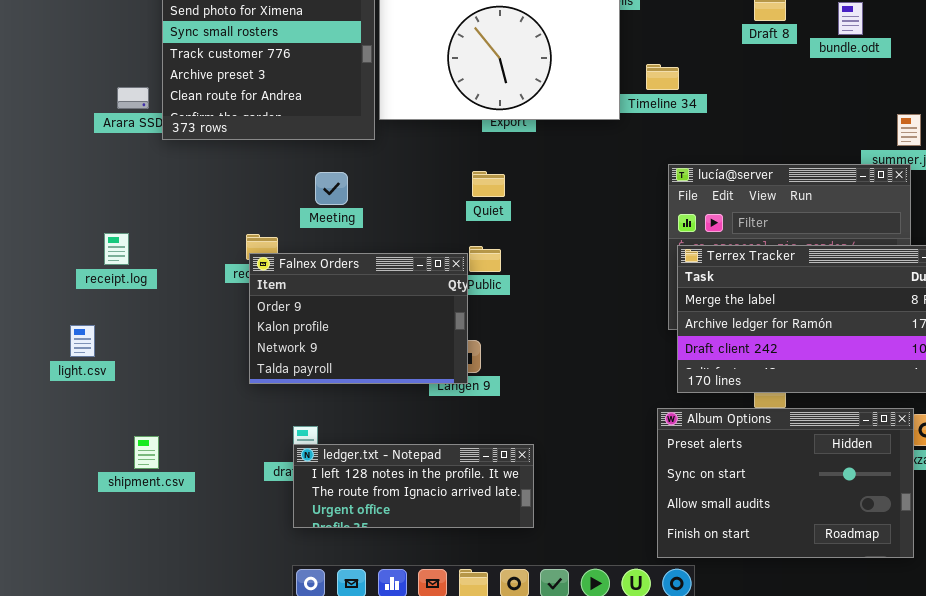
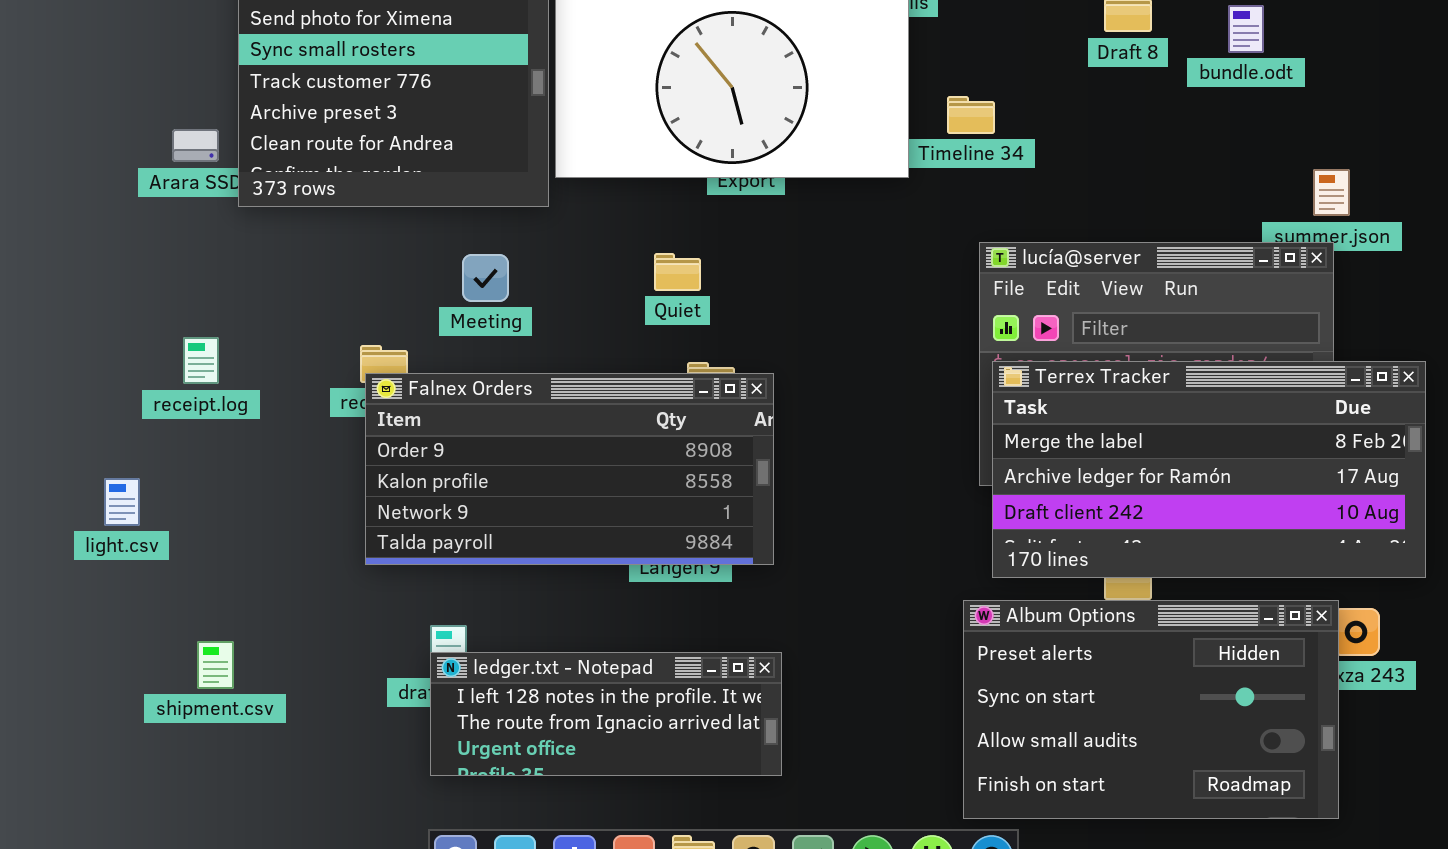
Quiet: [472,171,505,197] -> [654,253,701,291], moved
receipt.log: [104,233,129,265] -> [183,337,219,384], moved
Falnex Orders: [249,253,468,384] -> [365,373,774,565], resized

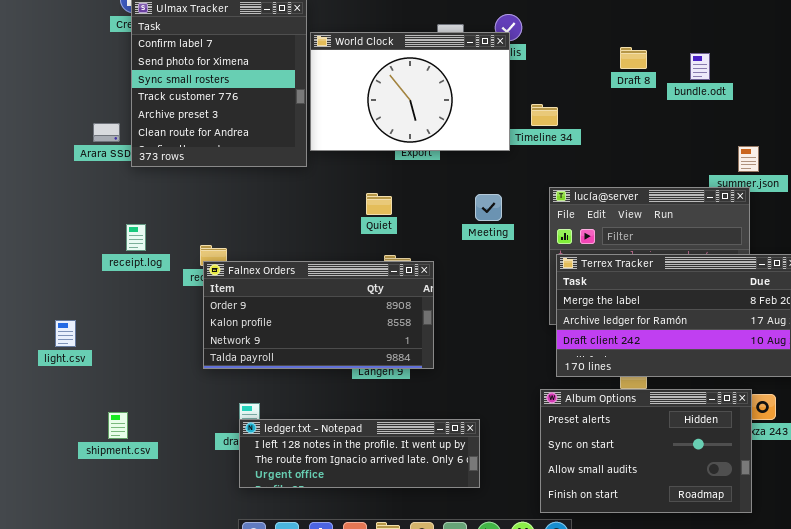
Meeting: [462,254,509,302] -> [475,194,502,221], moved
receipt.log: [183,337,219,384] -> [126,224,146,251], moved
ledger.txt - Notepad: [430,652,782,776] -> [239,419,480,488], resized

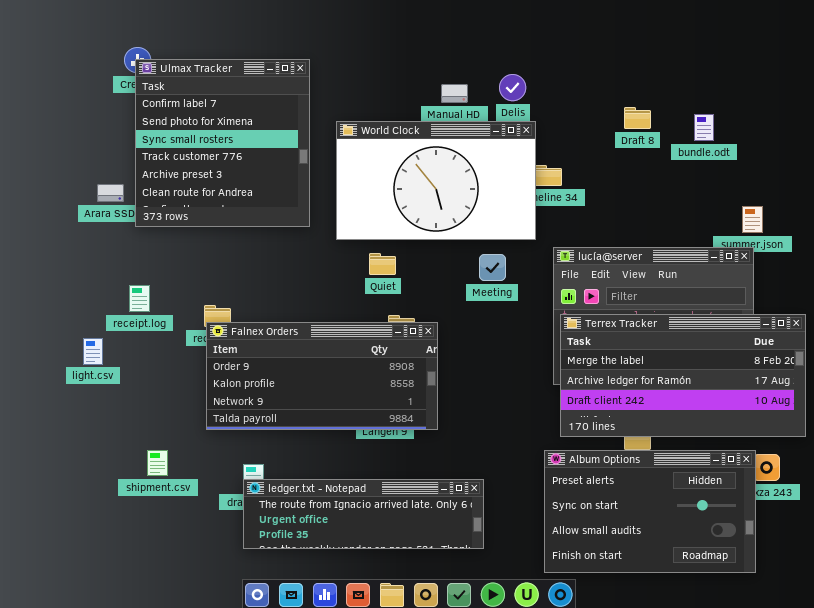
World Clock: [310,32,510,151] -> [336,121,536,240], moved
light.csv: [55,320,76,347] -> [83,338,103,365], moved
shipment.csv: [108,412,128,439] -> [147,450,168,476], moved
ledger.txt - Notepad: [239,419,480,488] -> [243,479,484,549], scrolled down 1 row

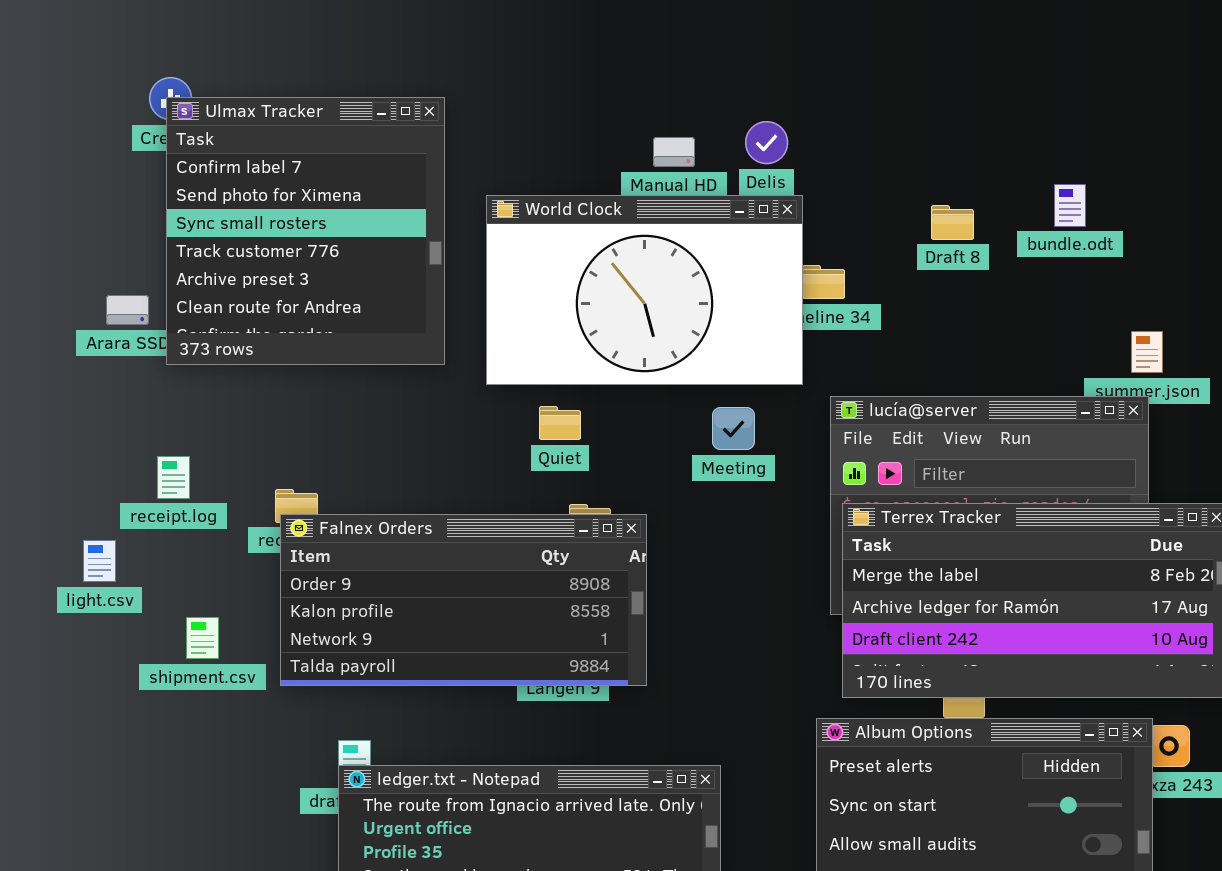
Draft 8: [624,107,651,129] -> [931,205,974,240], moved
shipment.csv: [147,450,168,476] -> [186,617,219,659], moved

